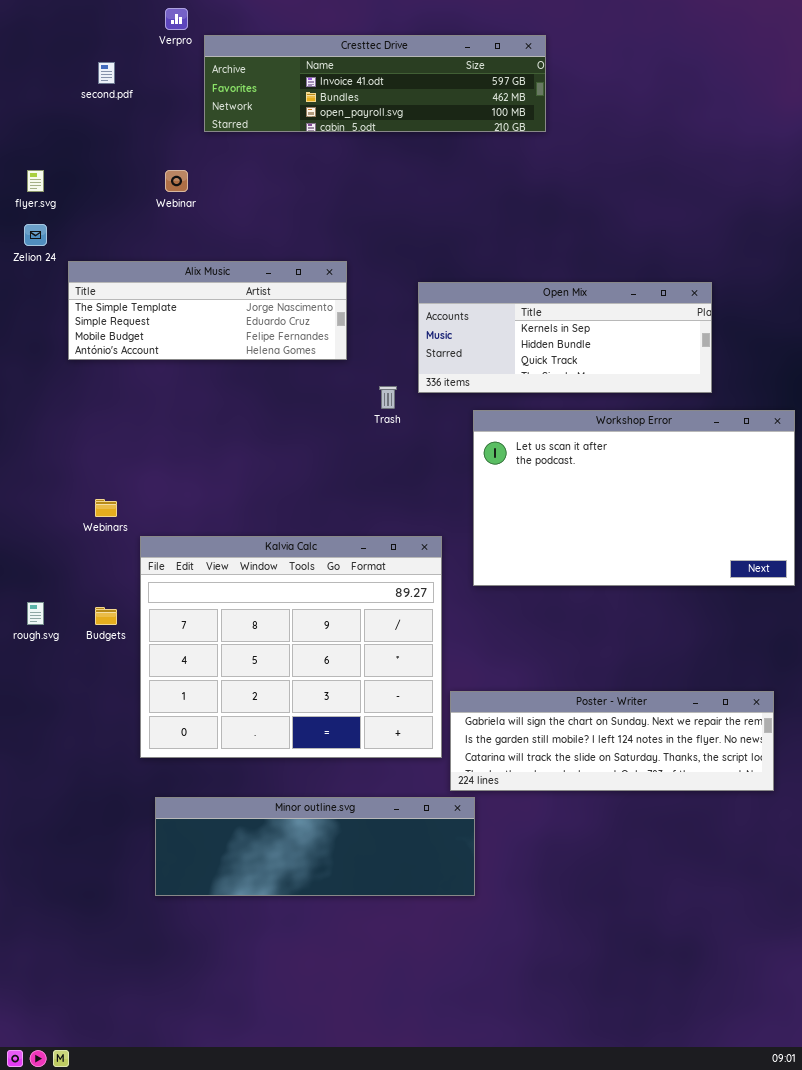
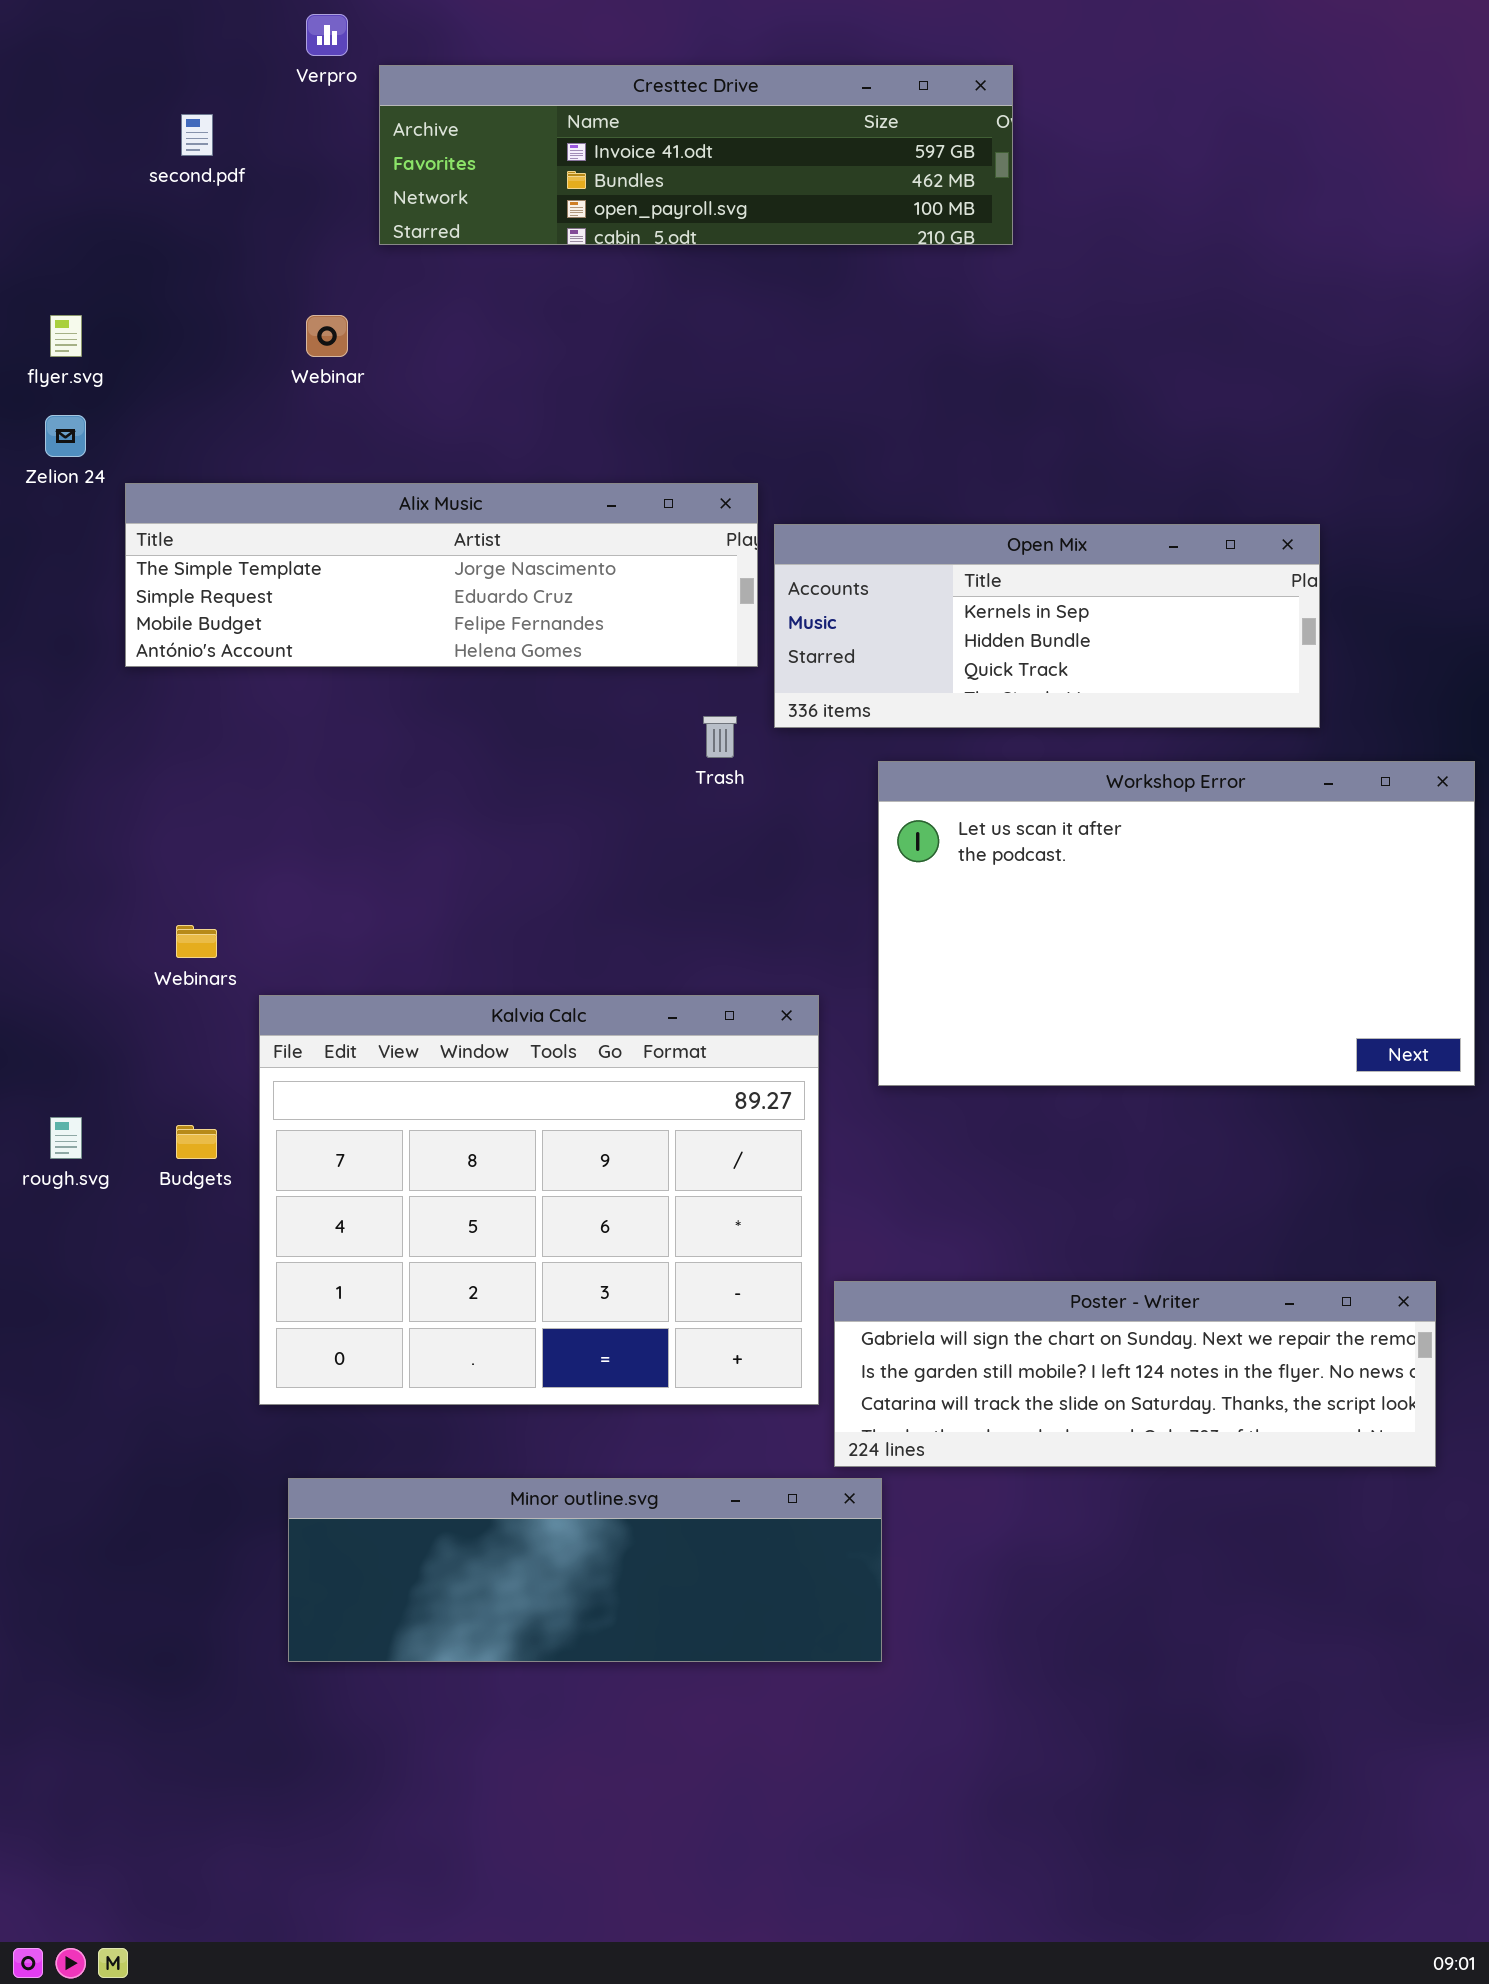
Alix Music: [68,261,347,360] -> [125,483,758,667], resized

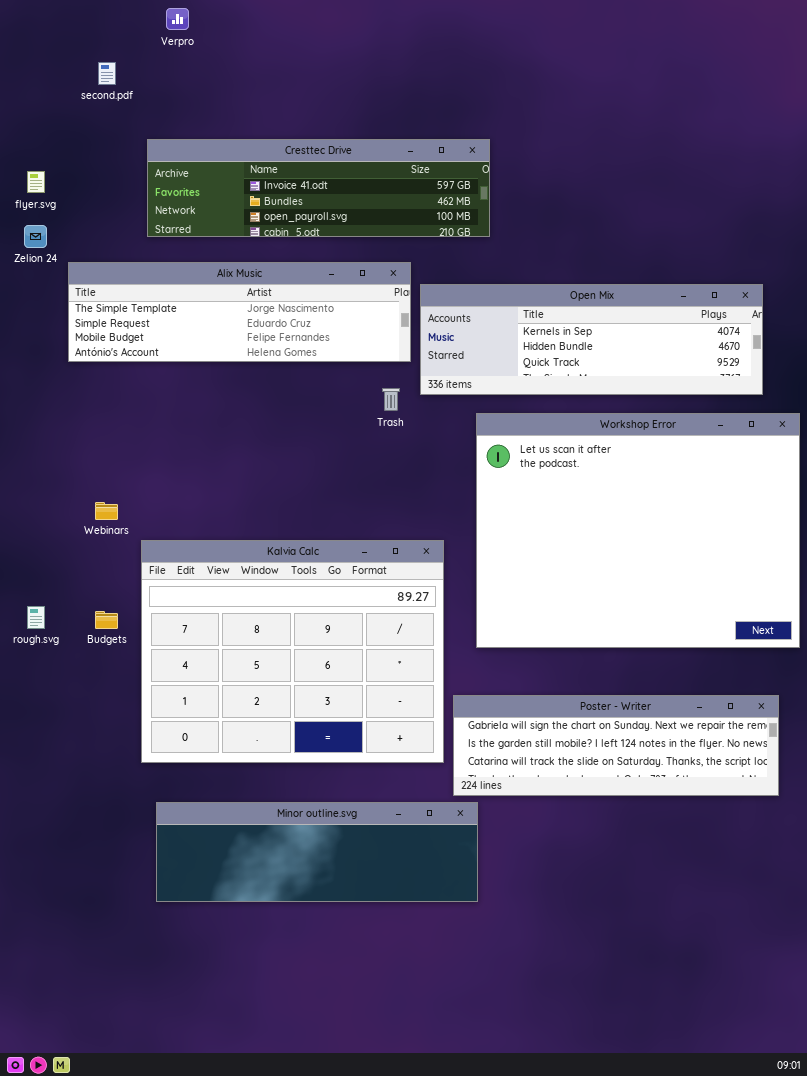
Cresttec Drive: [379,65,1013,245] -> [147,139,490,237], moved
Open Mix: [774,524,1320,728] -> [420,284,763,395], resized
Workshop Error: [878,761,1475,1086] -> [476,413,800,648], resized

